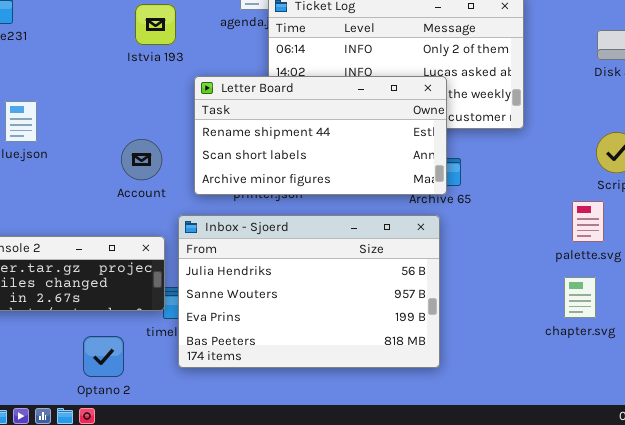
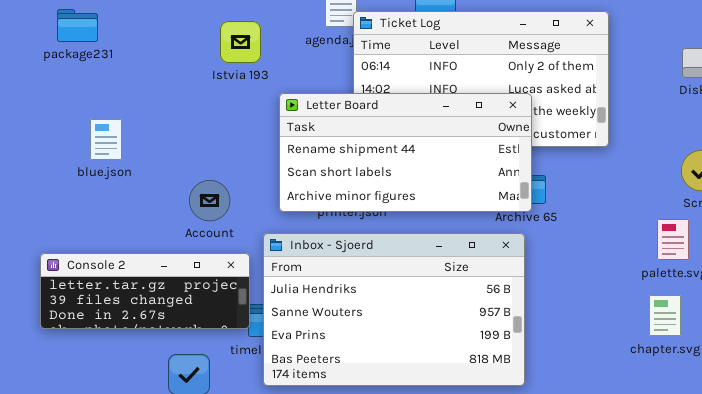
Account: [121,139,162,180] -> [189,180,230,221], moved

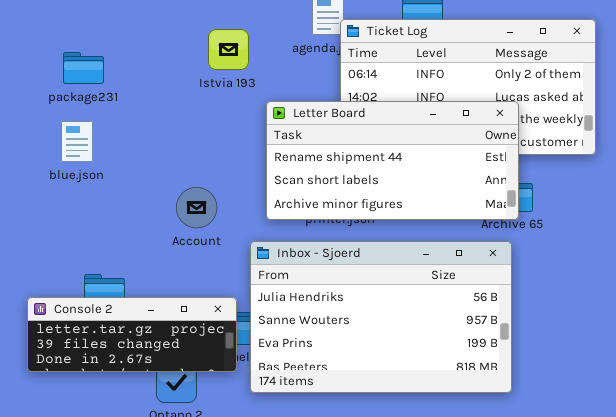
package231: [57,9,98,42] -> [63,52,104,84], moved
blue.json: [90,119,122,160] -> [61,121,93,162], moved
Console 2: [40,253,250,329] -> [27,297,237,372], moved

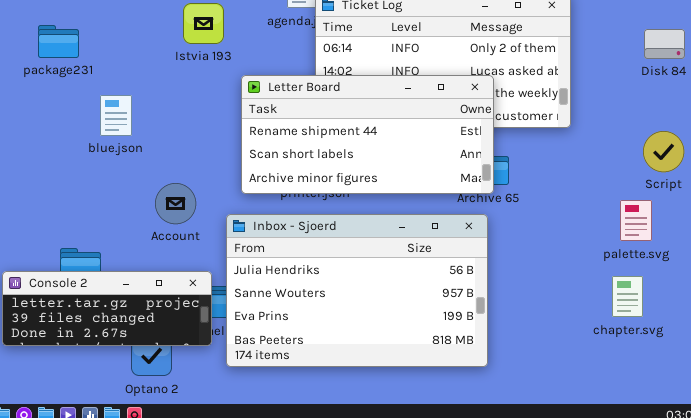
blue.json: [61,121,93,162] -> [100,95,132,136], moved
Account: [176,187,217,228] -> [155,183,196,224], moved

